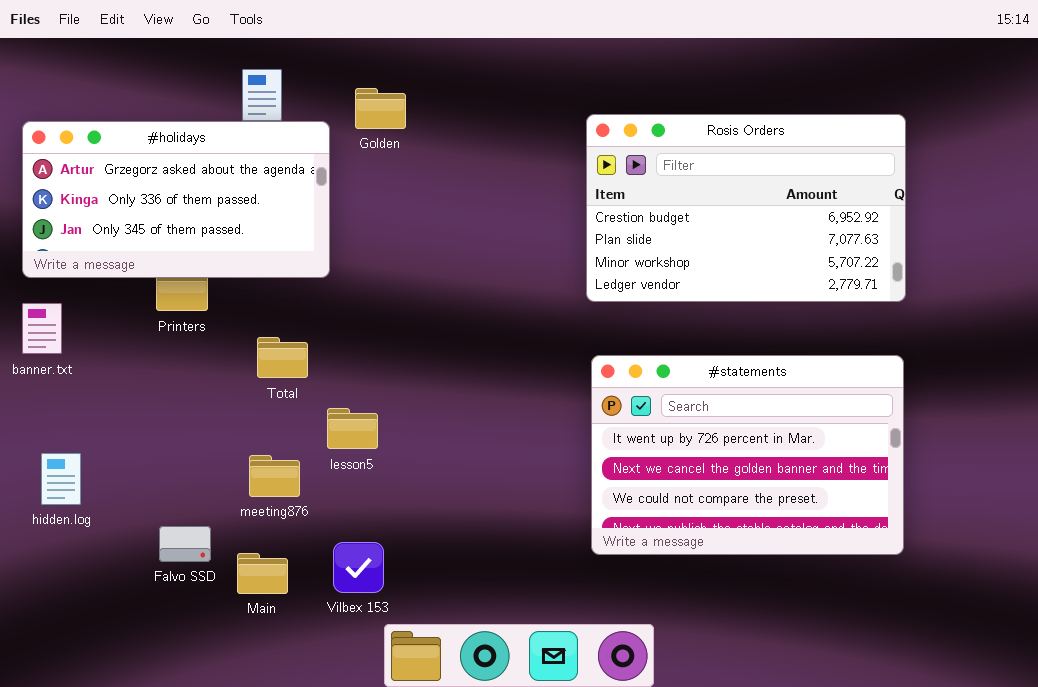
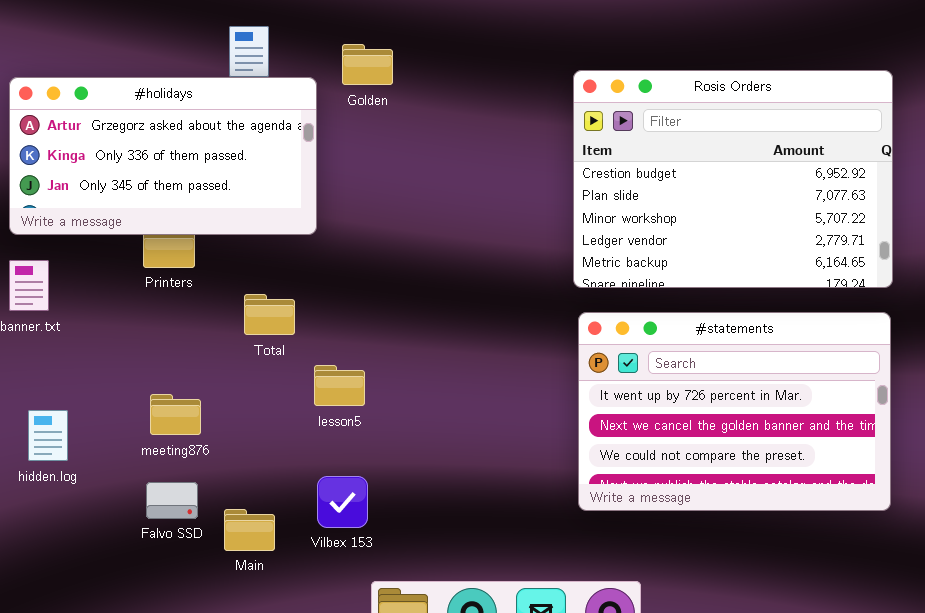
Rosis Orders: [586,114,906,302] -> [573,70,893,288], resized
meeting876: [249,455,300,497] -> [150,394,201,435], moved
Vilbex 153: [333,542,384,593] -> [317,476,368,528], moved

